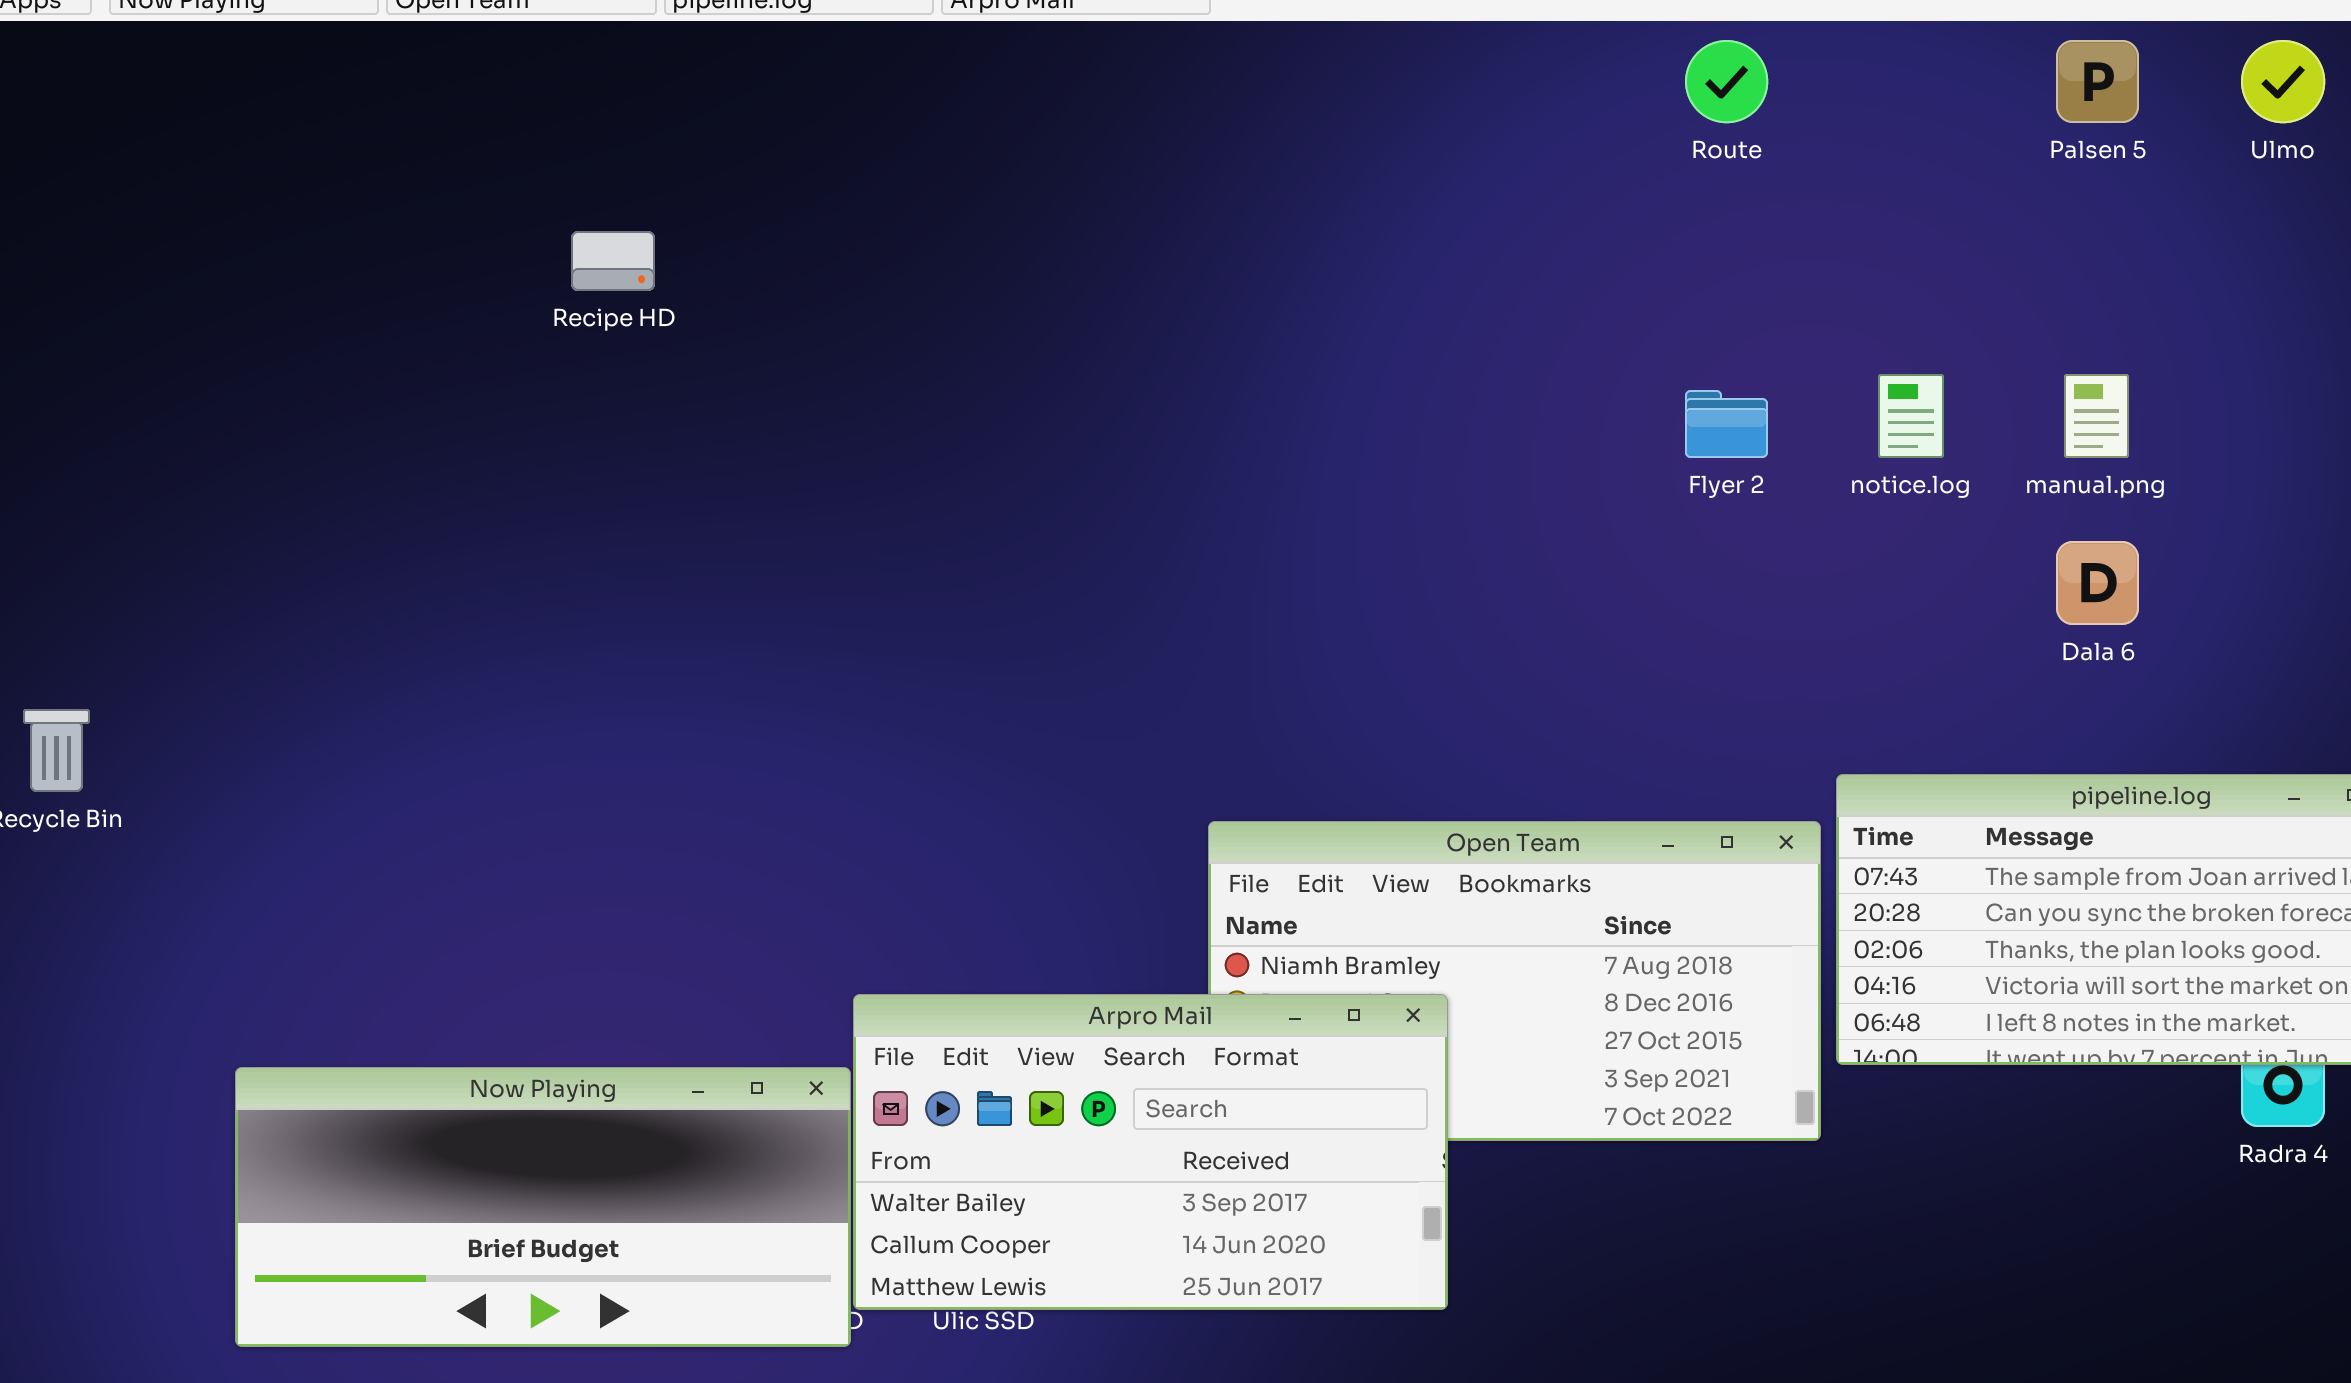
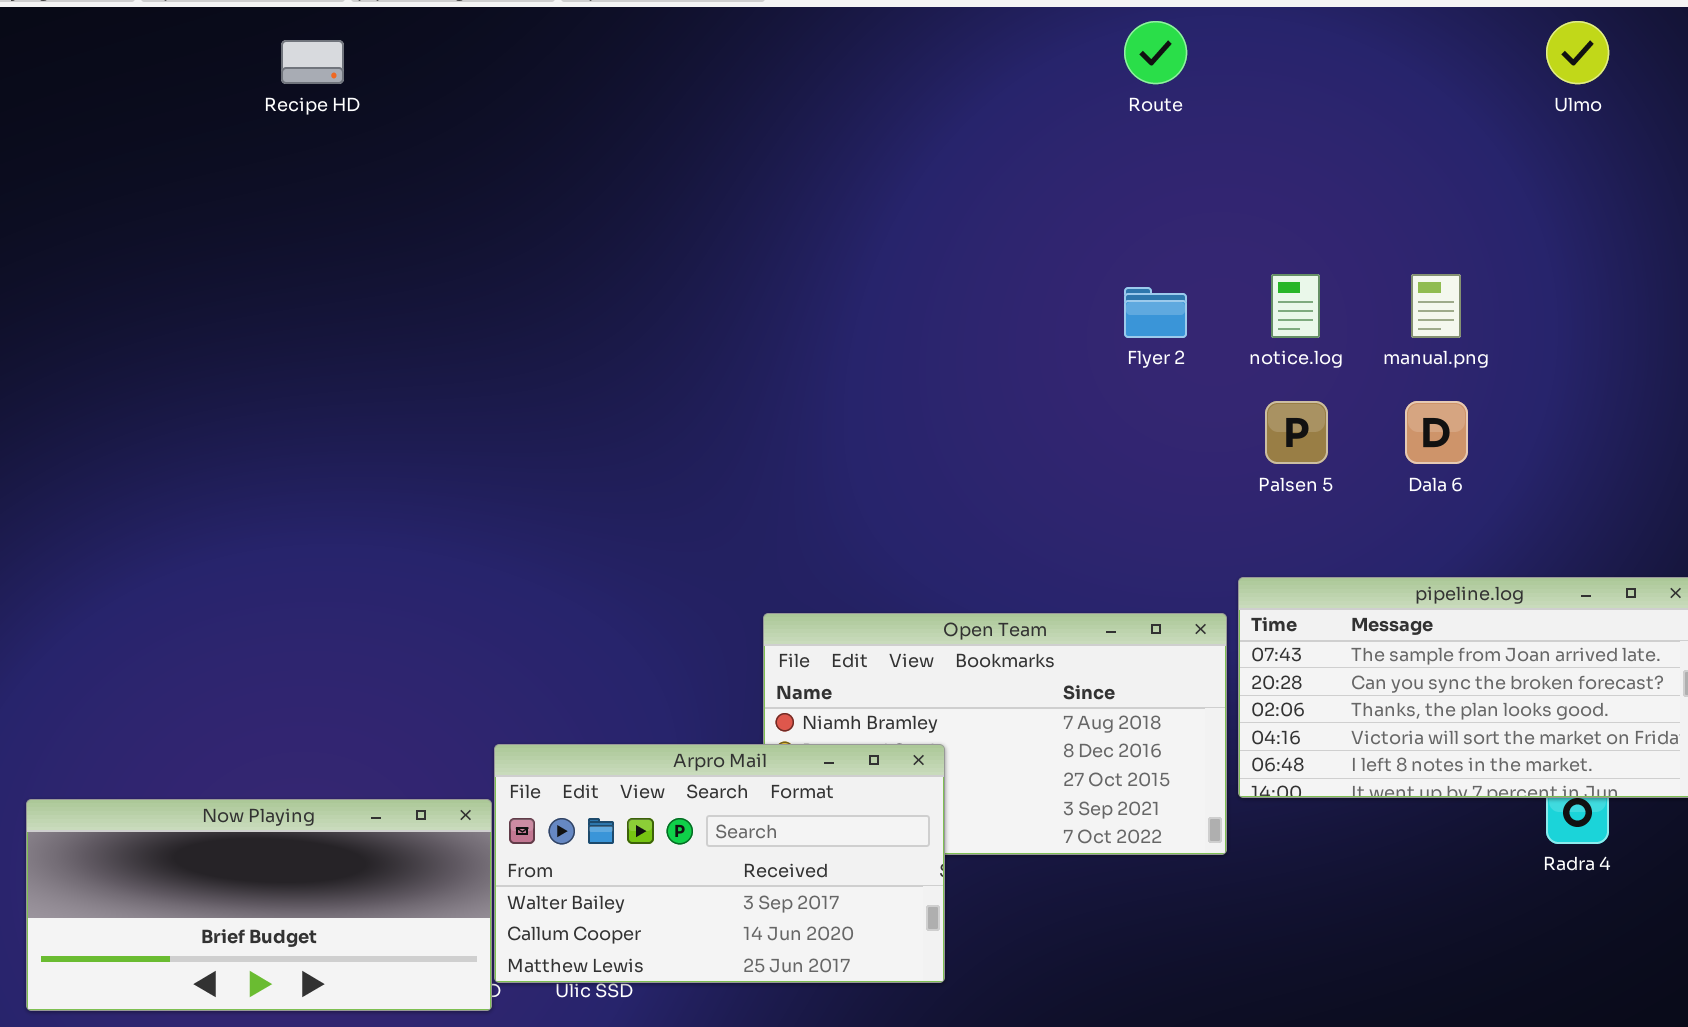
Palsen 5: [2056,40,2139,123] -> [1265,401,1328,464], moved
Recipe HD: [571,231,655,291] -> [281,40,344,84], moved

